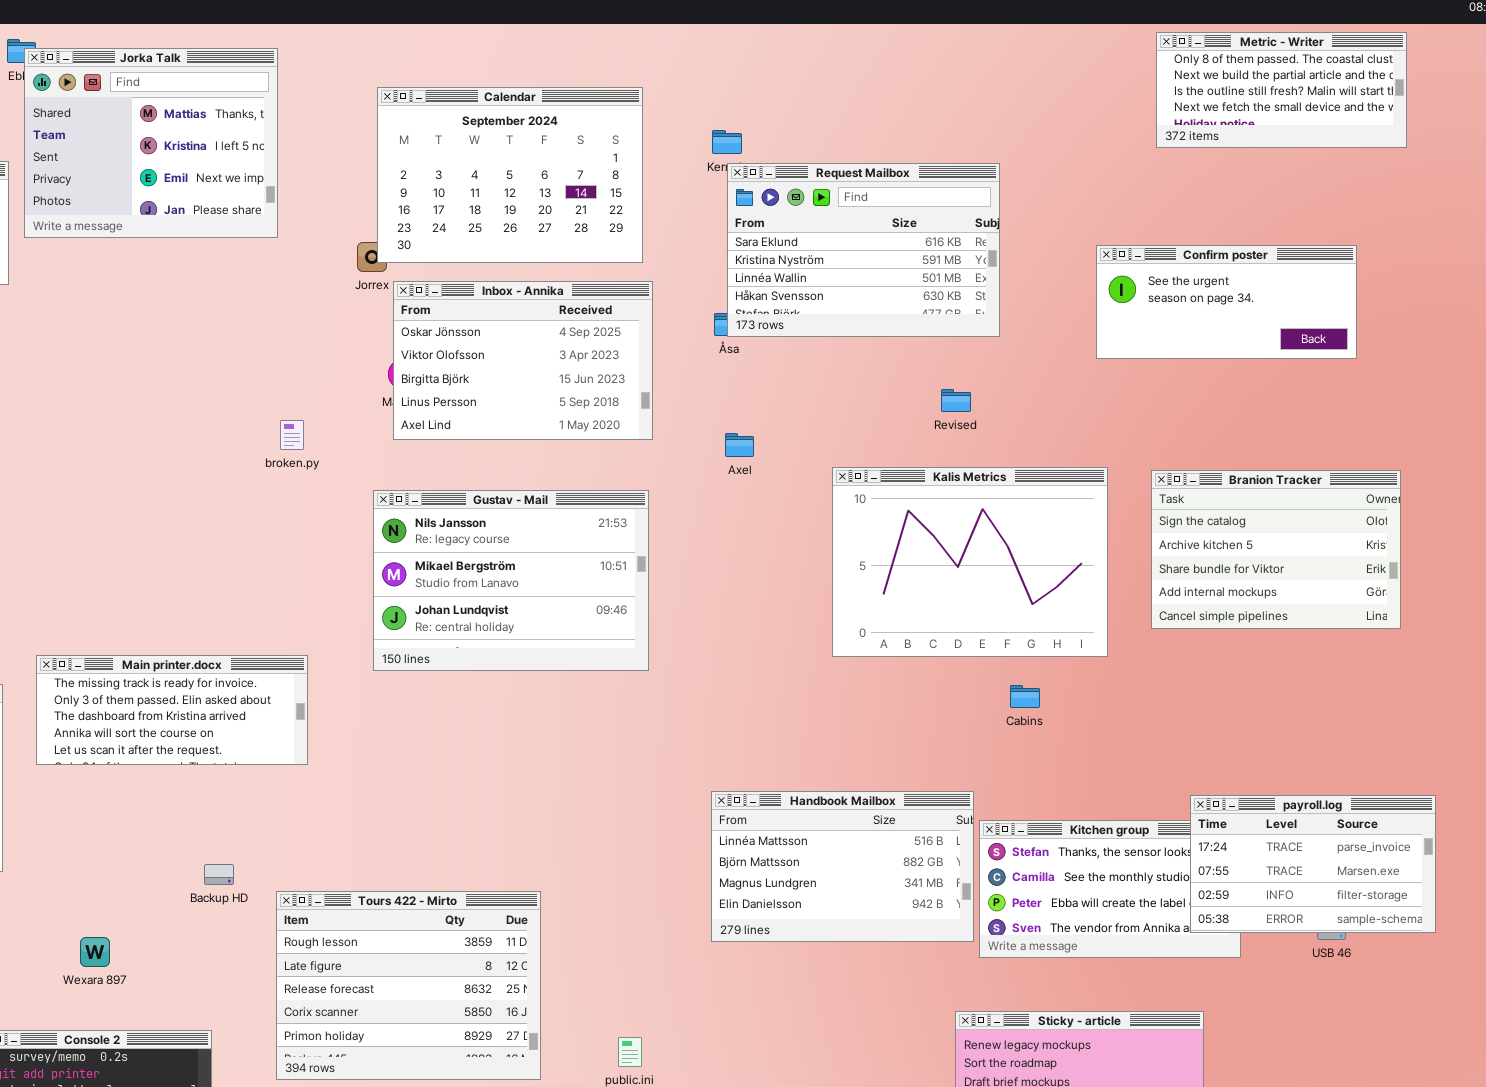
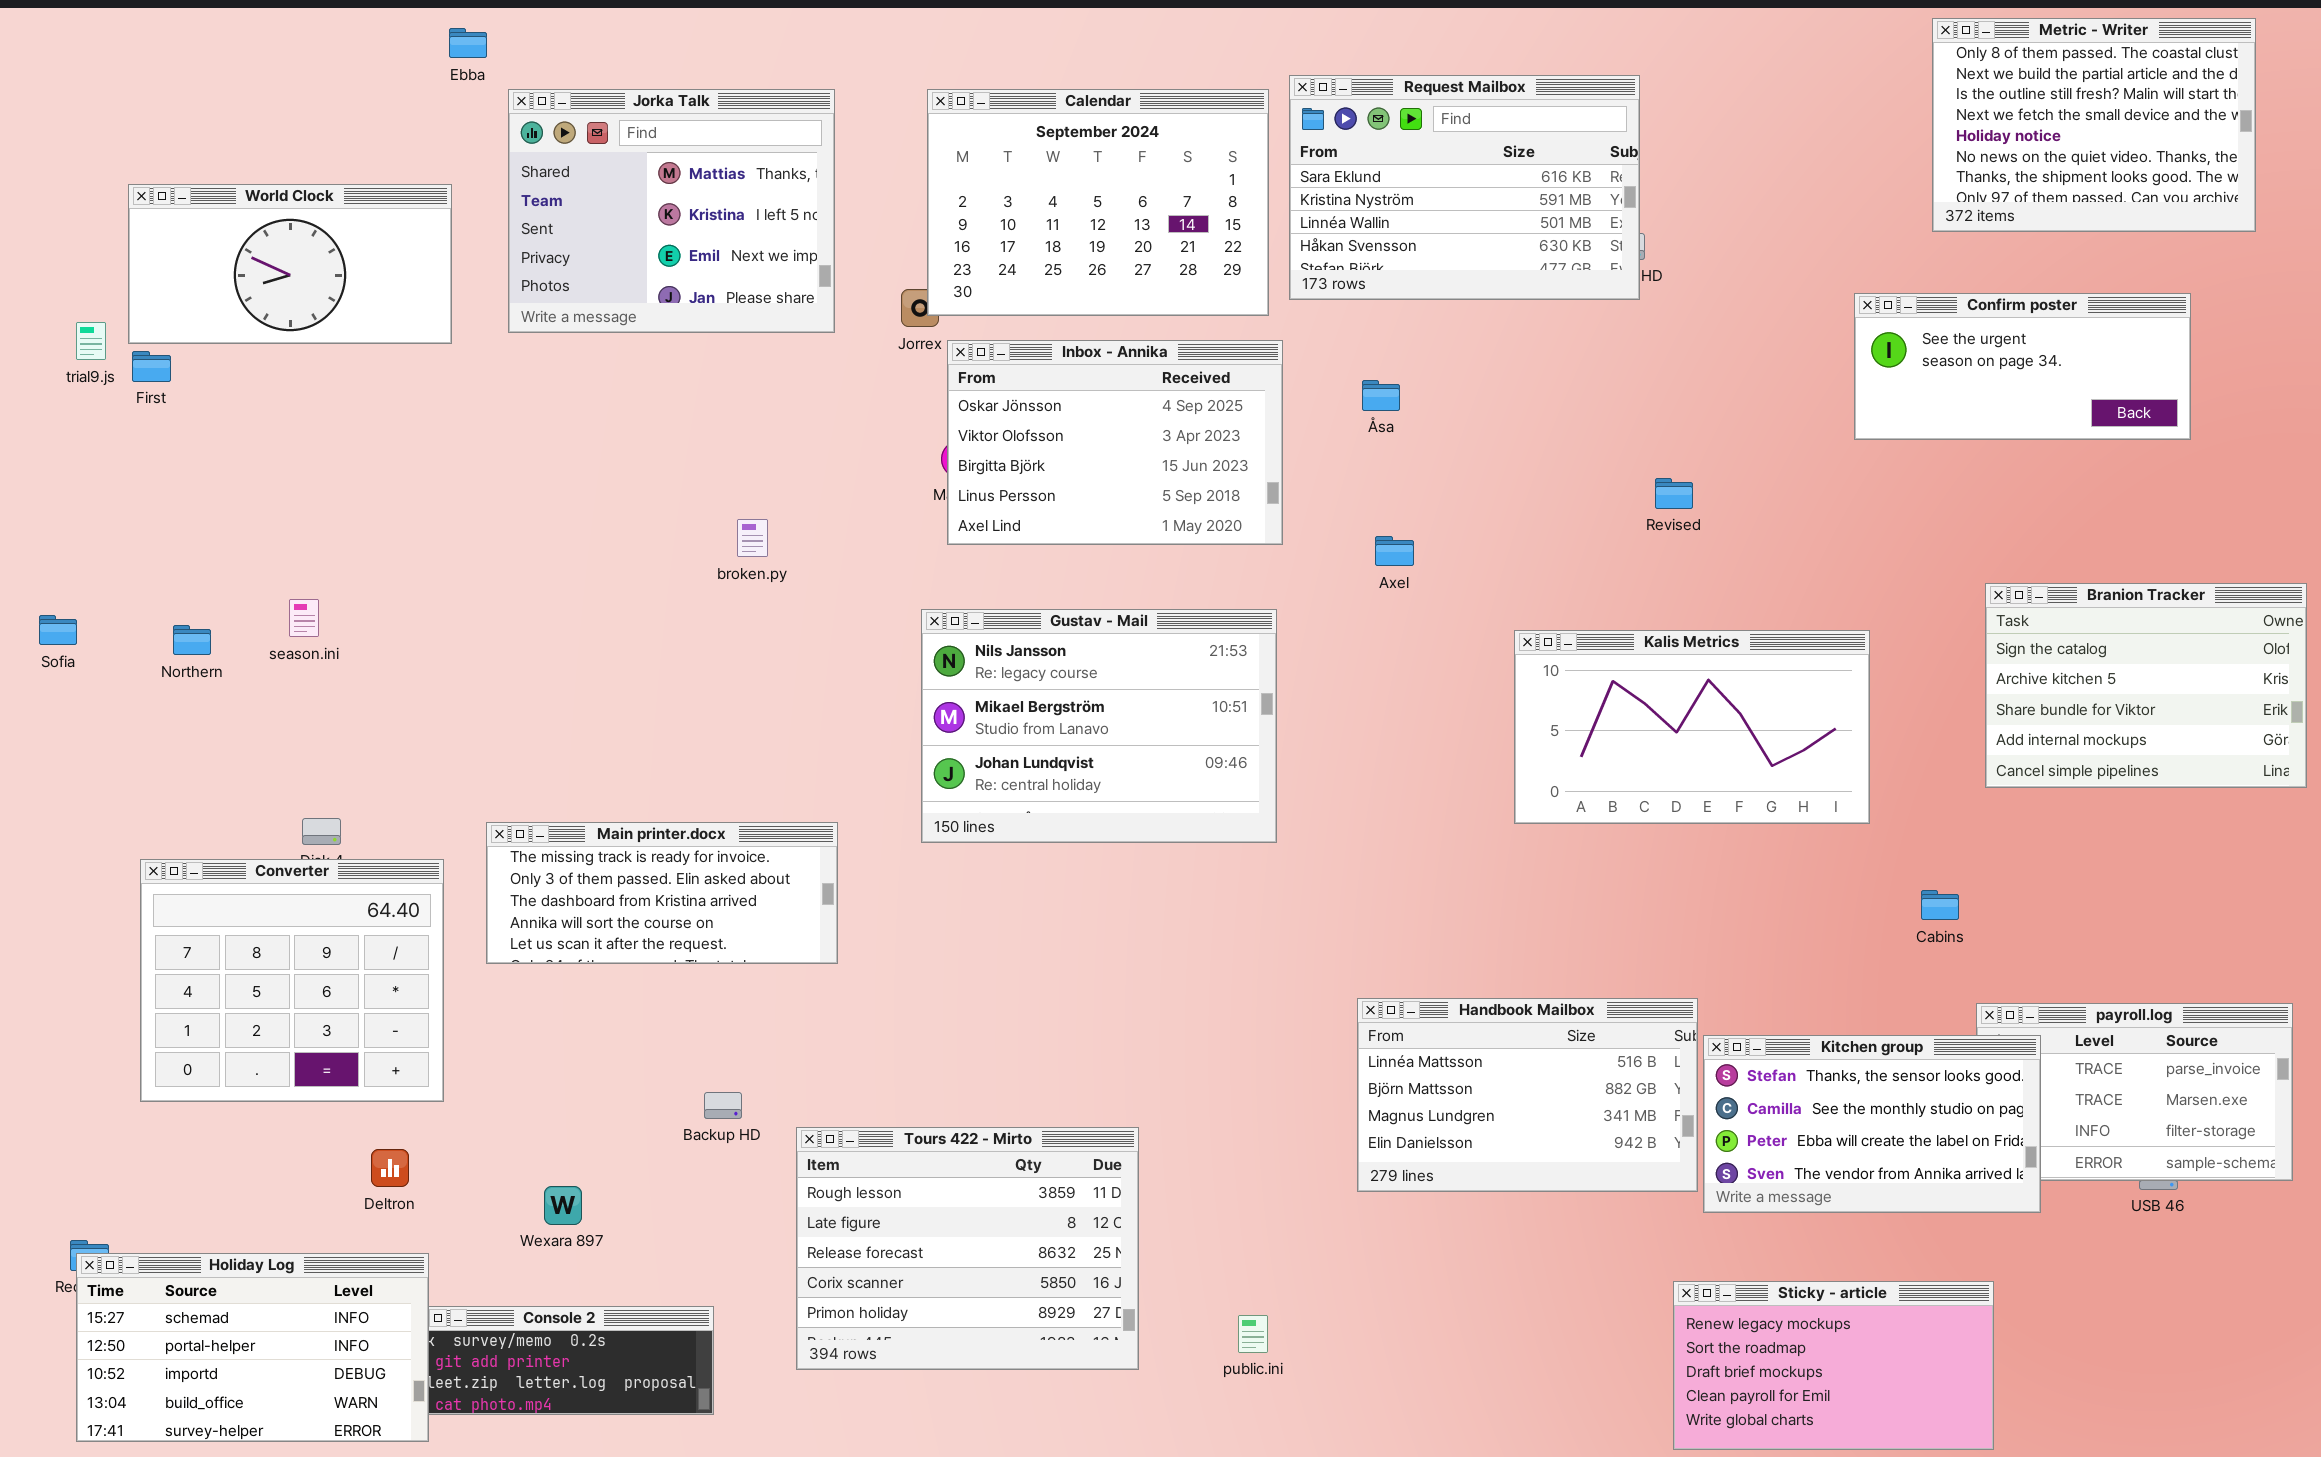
Metric - Writer: [1156,32,1407,148] -> [1932,18,2256,232], resized
Jorka Talk: [24,48,278,238] -> [508,89,835,333], moved
Request Mailbox: [727,163,1000,337] -> [1289,75,1640,300], moved
broken.py: [280,420,304,450] -> [737,519,768,557], moved
Kalis Metrics: [832,467,1108,657] -> [1514,630,1870,824], resized
Branion Tracker: [1151,470,1401,629] -> [1985,583,2307,788], moved
Cabins: [1010,685,1040,708] -> [1921,890,1959,920], moved
Kitchen group: [979,820,1241,958] -> [1703,1035,2041,1213], raised

